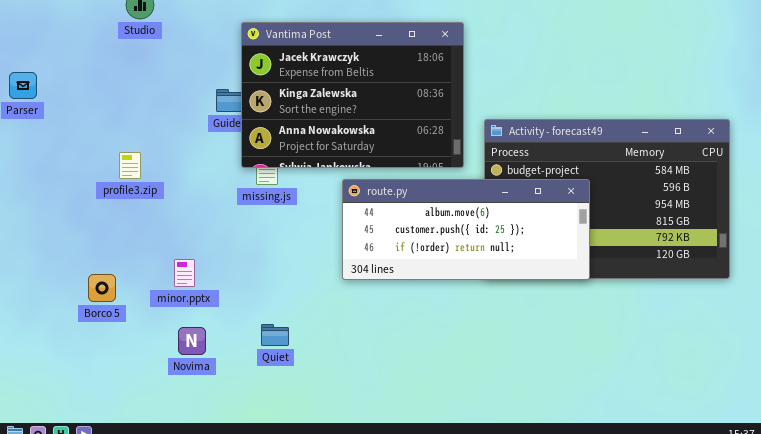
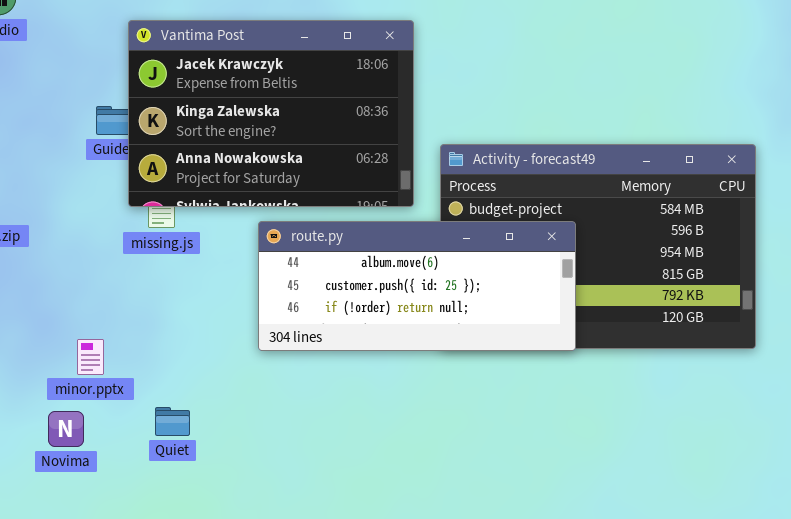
minor.pptx: [174,259,195,287] -> [77,339,104,375], moved

